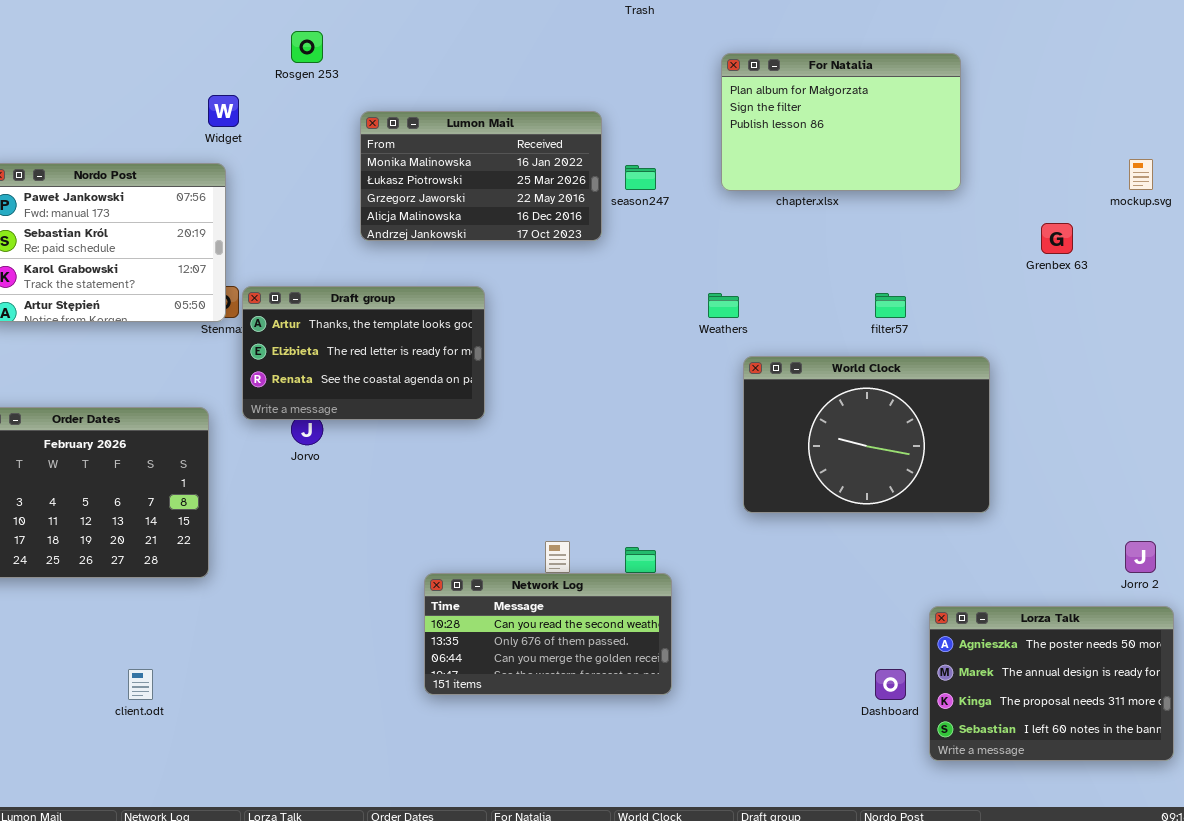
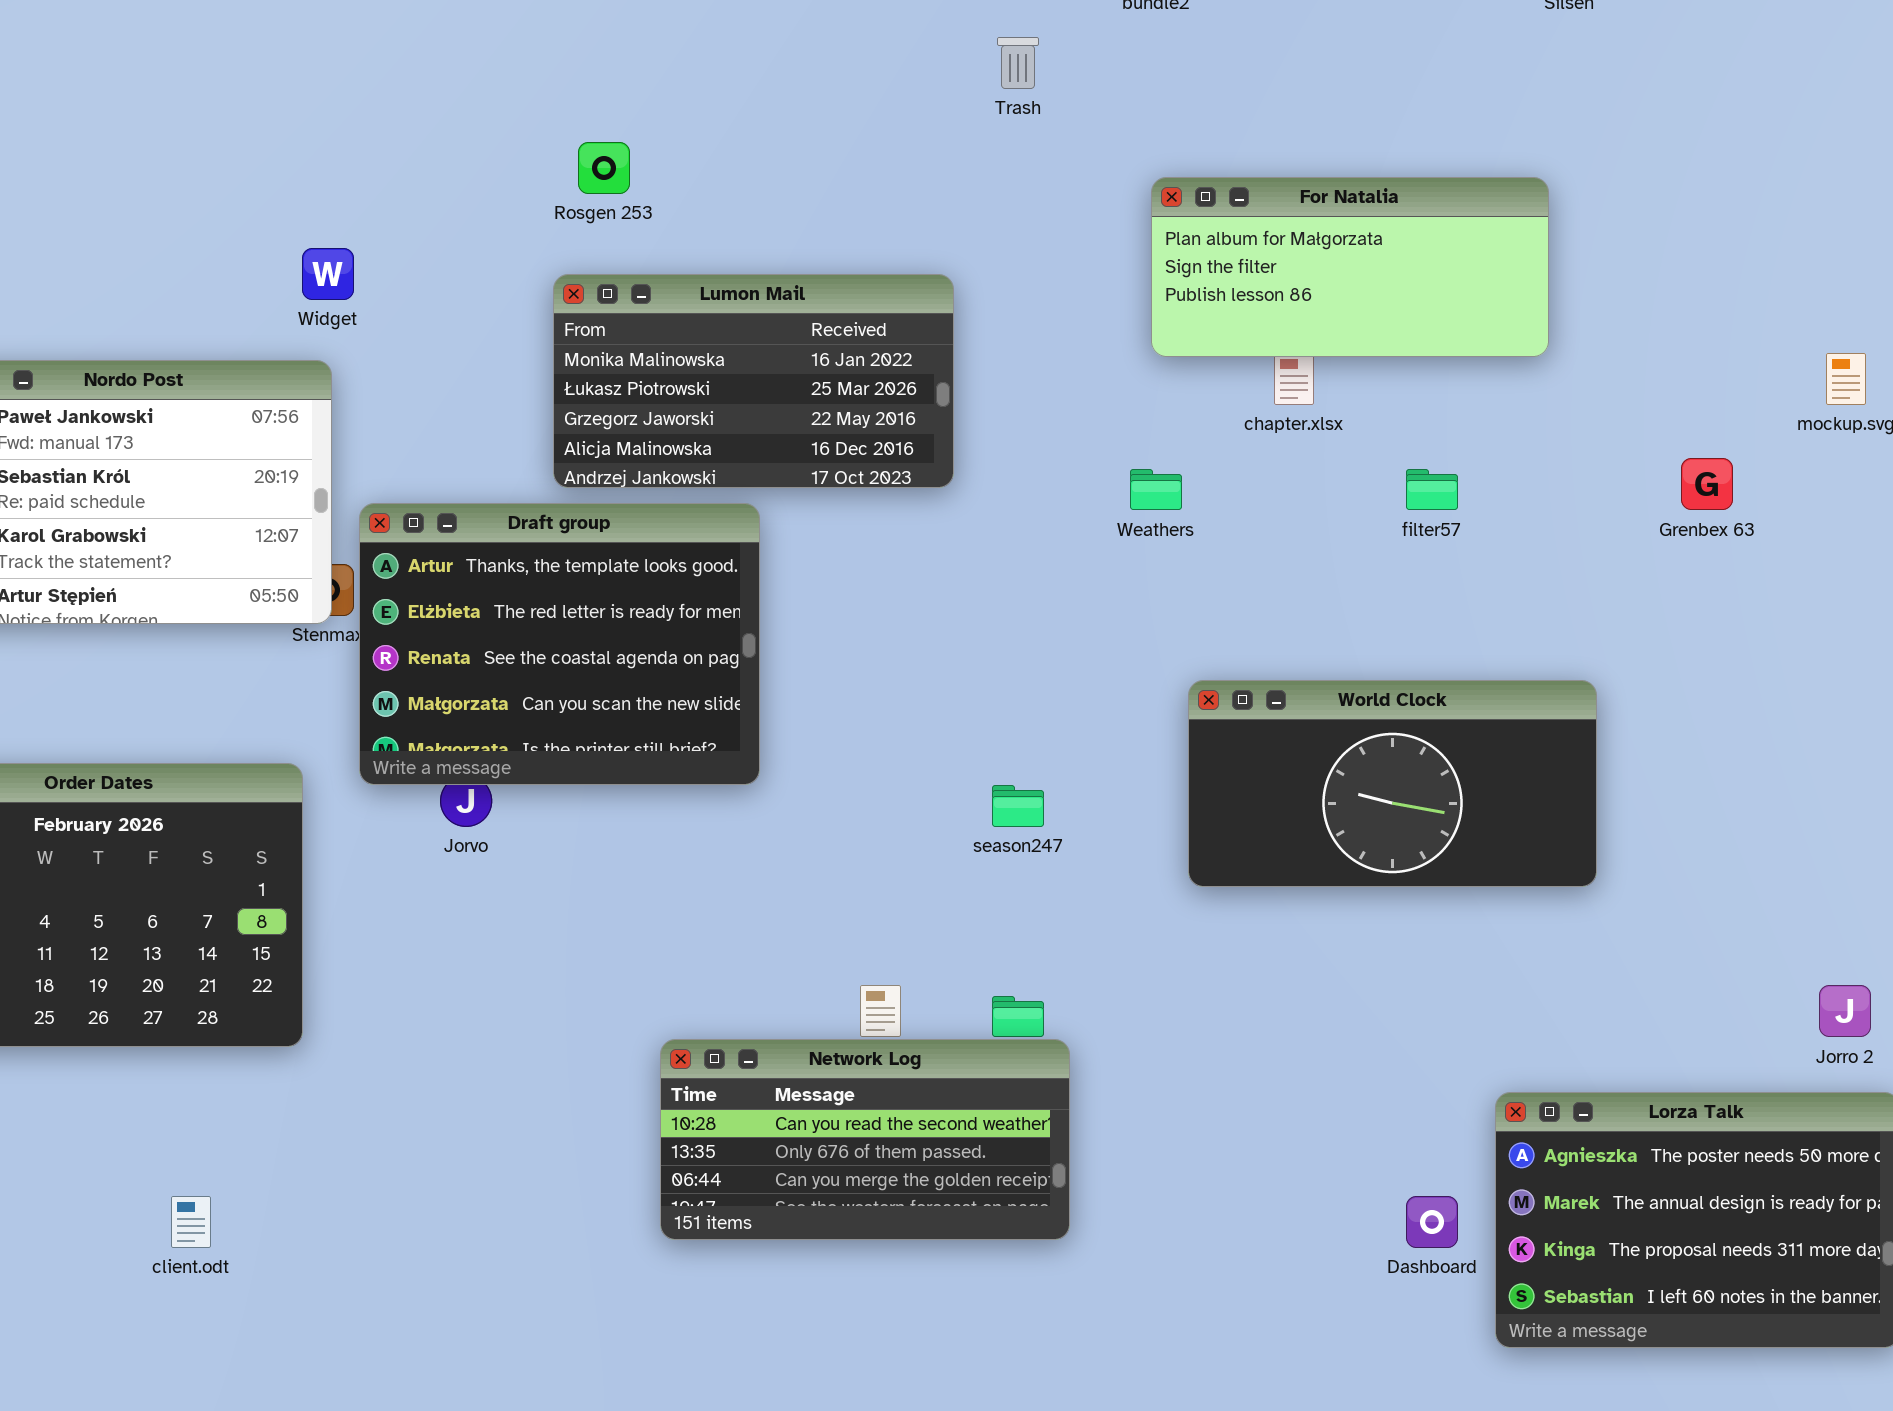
Rosgen 253: [291,31,323,63] -> [578,142,630,194], moved
For Natalia: [721,53,961,191] -> [1151,177,1549,357], resized
season247: [625,165,656,190] -> [992,785,1044,827], moved
Draft group: [242,286,485,420] -> [359,503,760,785], resized
Weathers: [708,293,739,318] -> [1130,469,1182,510], moved
filter57: [875,293,906,318] -> [1406,469,1458,510], moved
World Clock: [743,356,990,513] -> [1188,680,1597,887], resized

